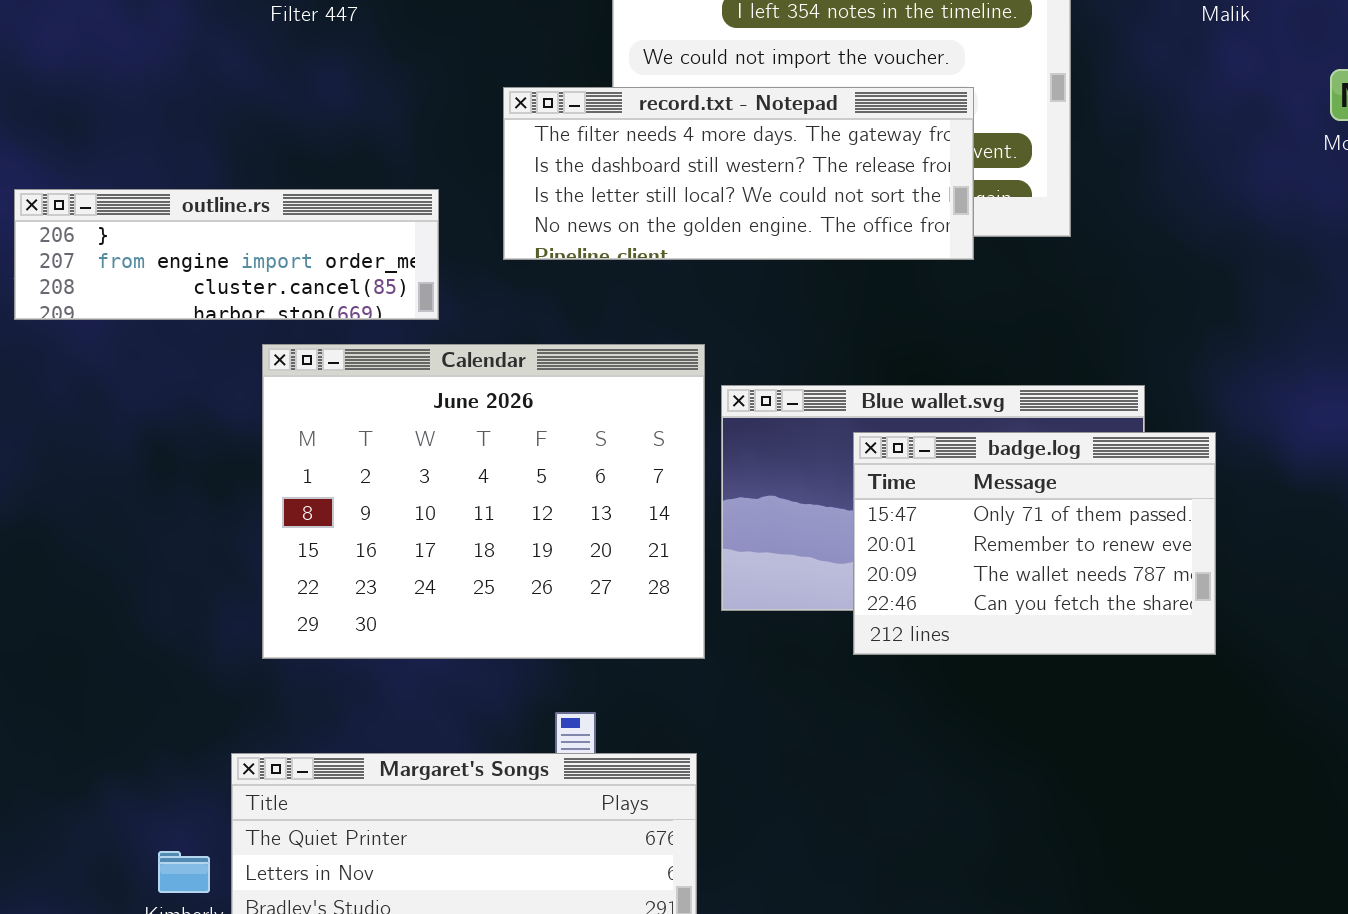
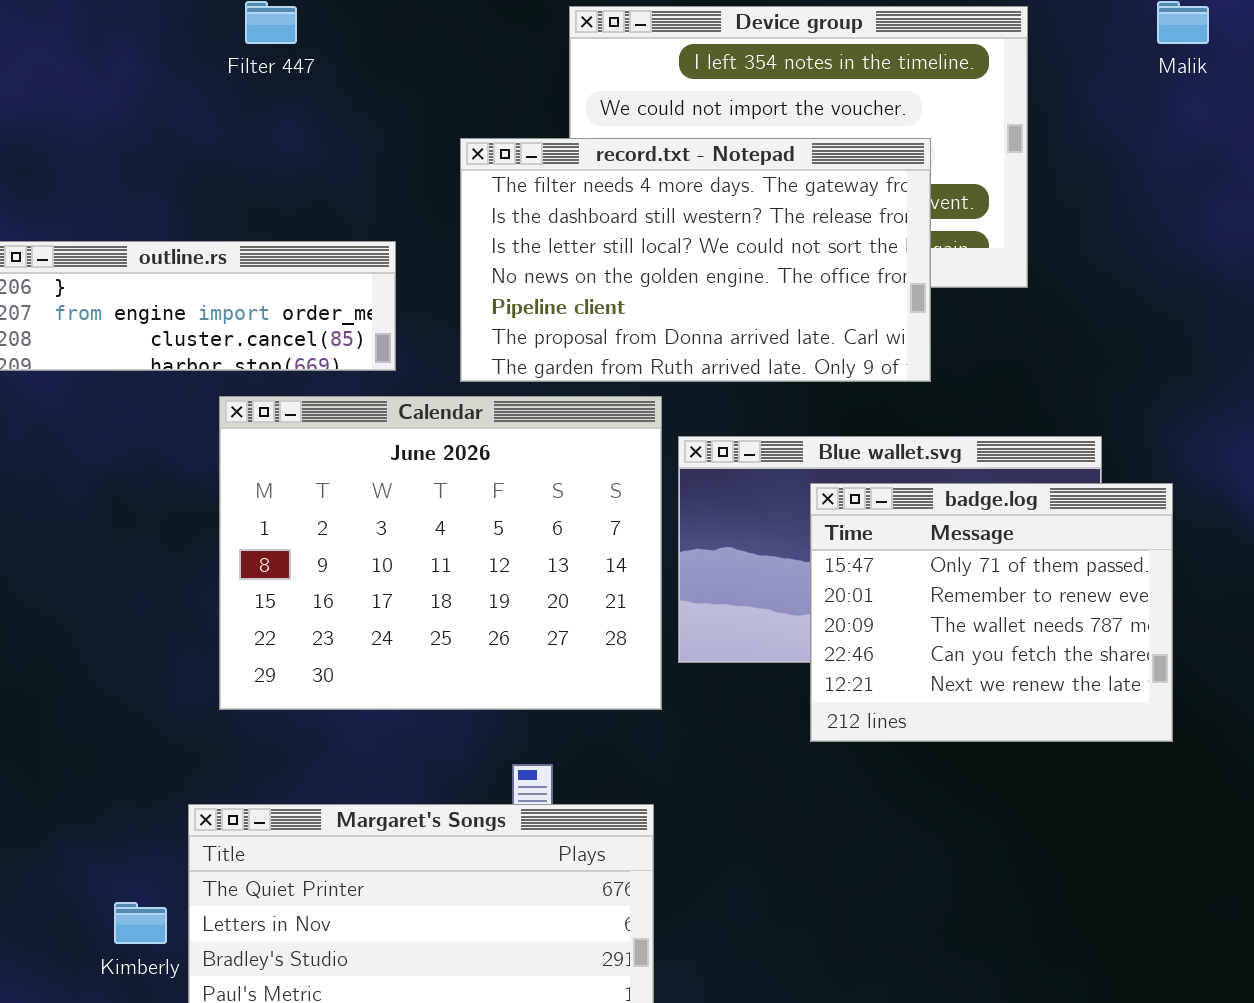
record.txt - Notepad: [503,87,974,260] -> [460,138,931,382], resized
badge.log: [853,432,1216,655] -> [810,483,1173,742], resized

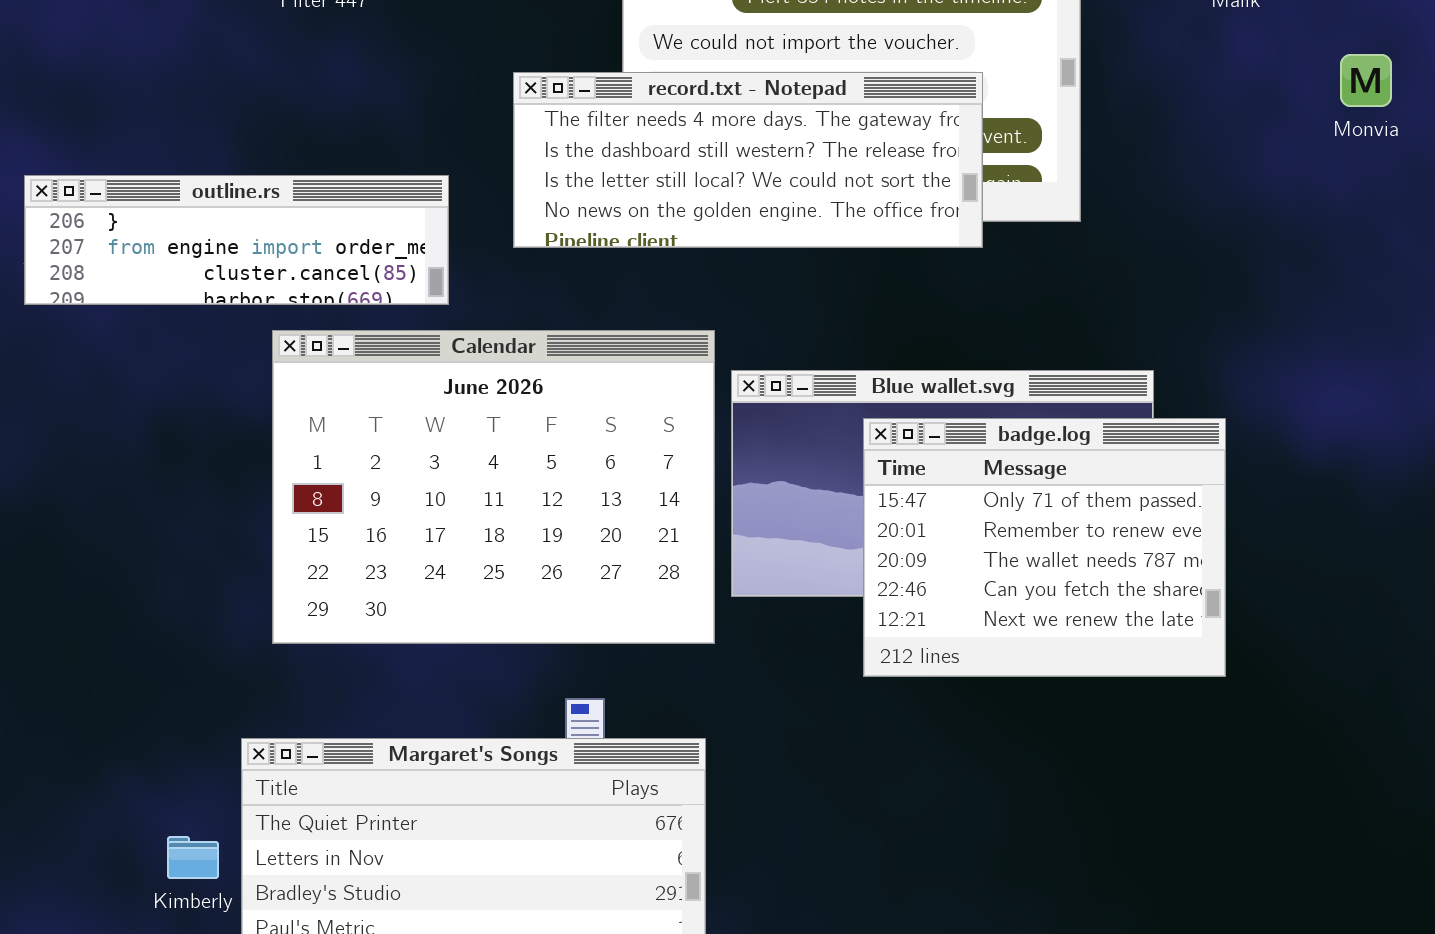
record.txt - Notepad: [460,138,931,382] -> [513,72,983,248], resized

